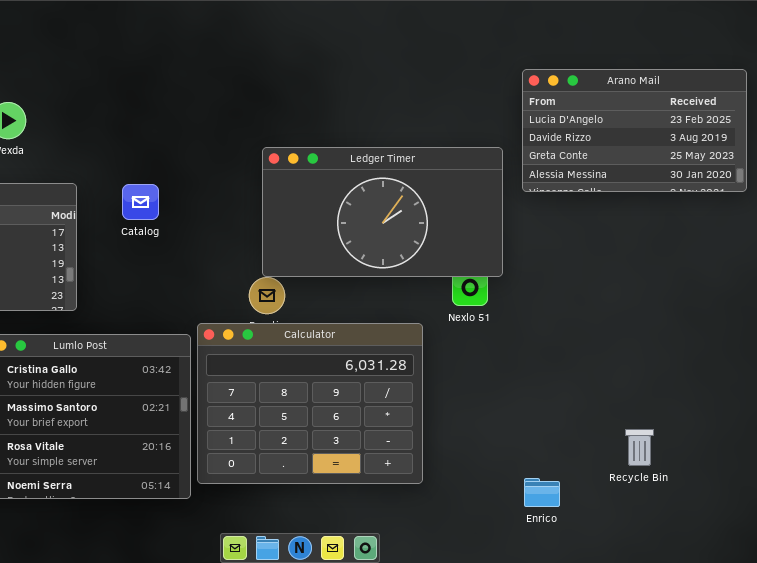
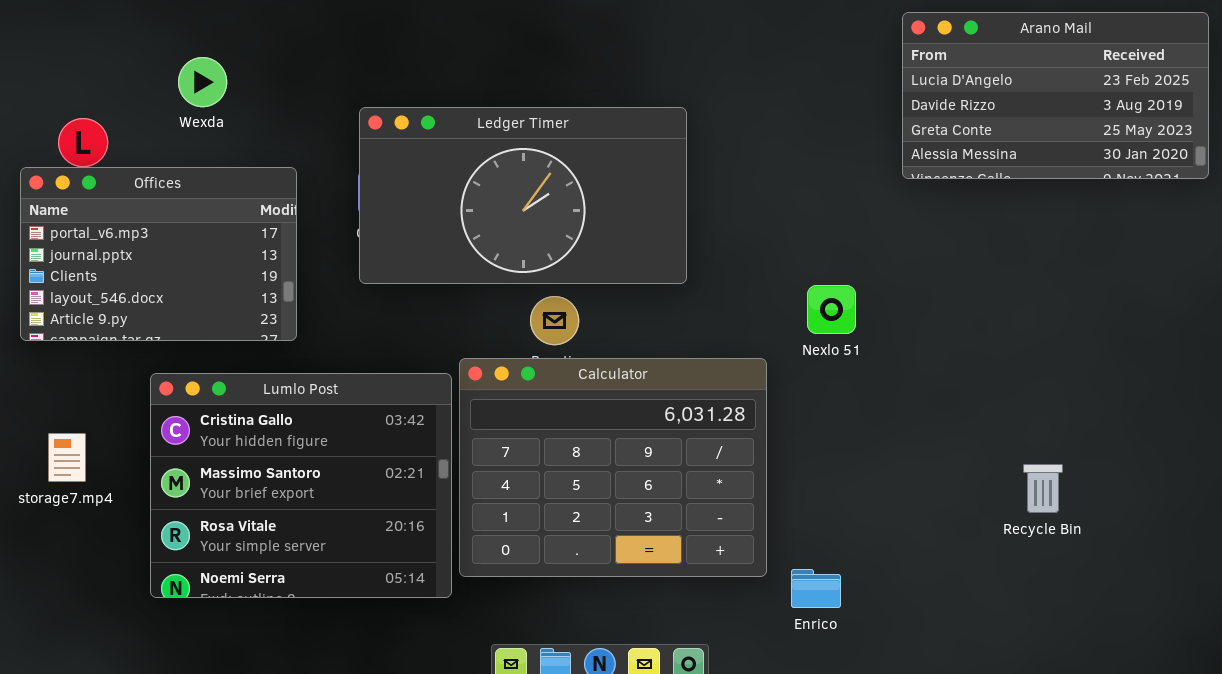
Ledger Timer: [262,147,503,277] -> [359,107,687,284], moved
Recycle Bin: [625,429,654,466] -> [1023,464,1063,513], moved
Enrico: [524,478,560,507] -> [791,569,841,608], moved

